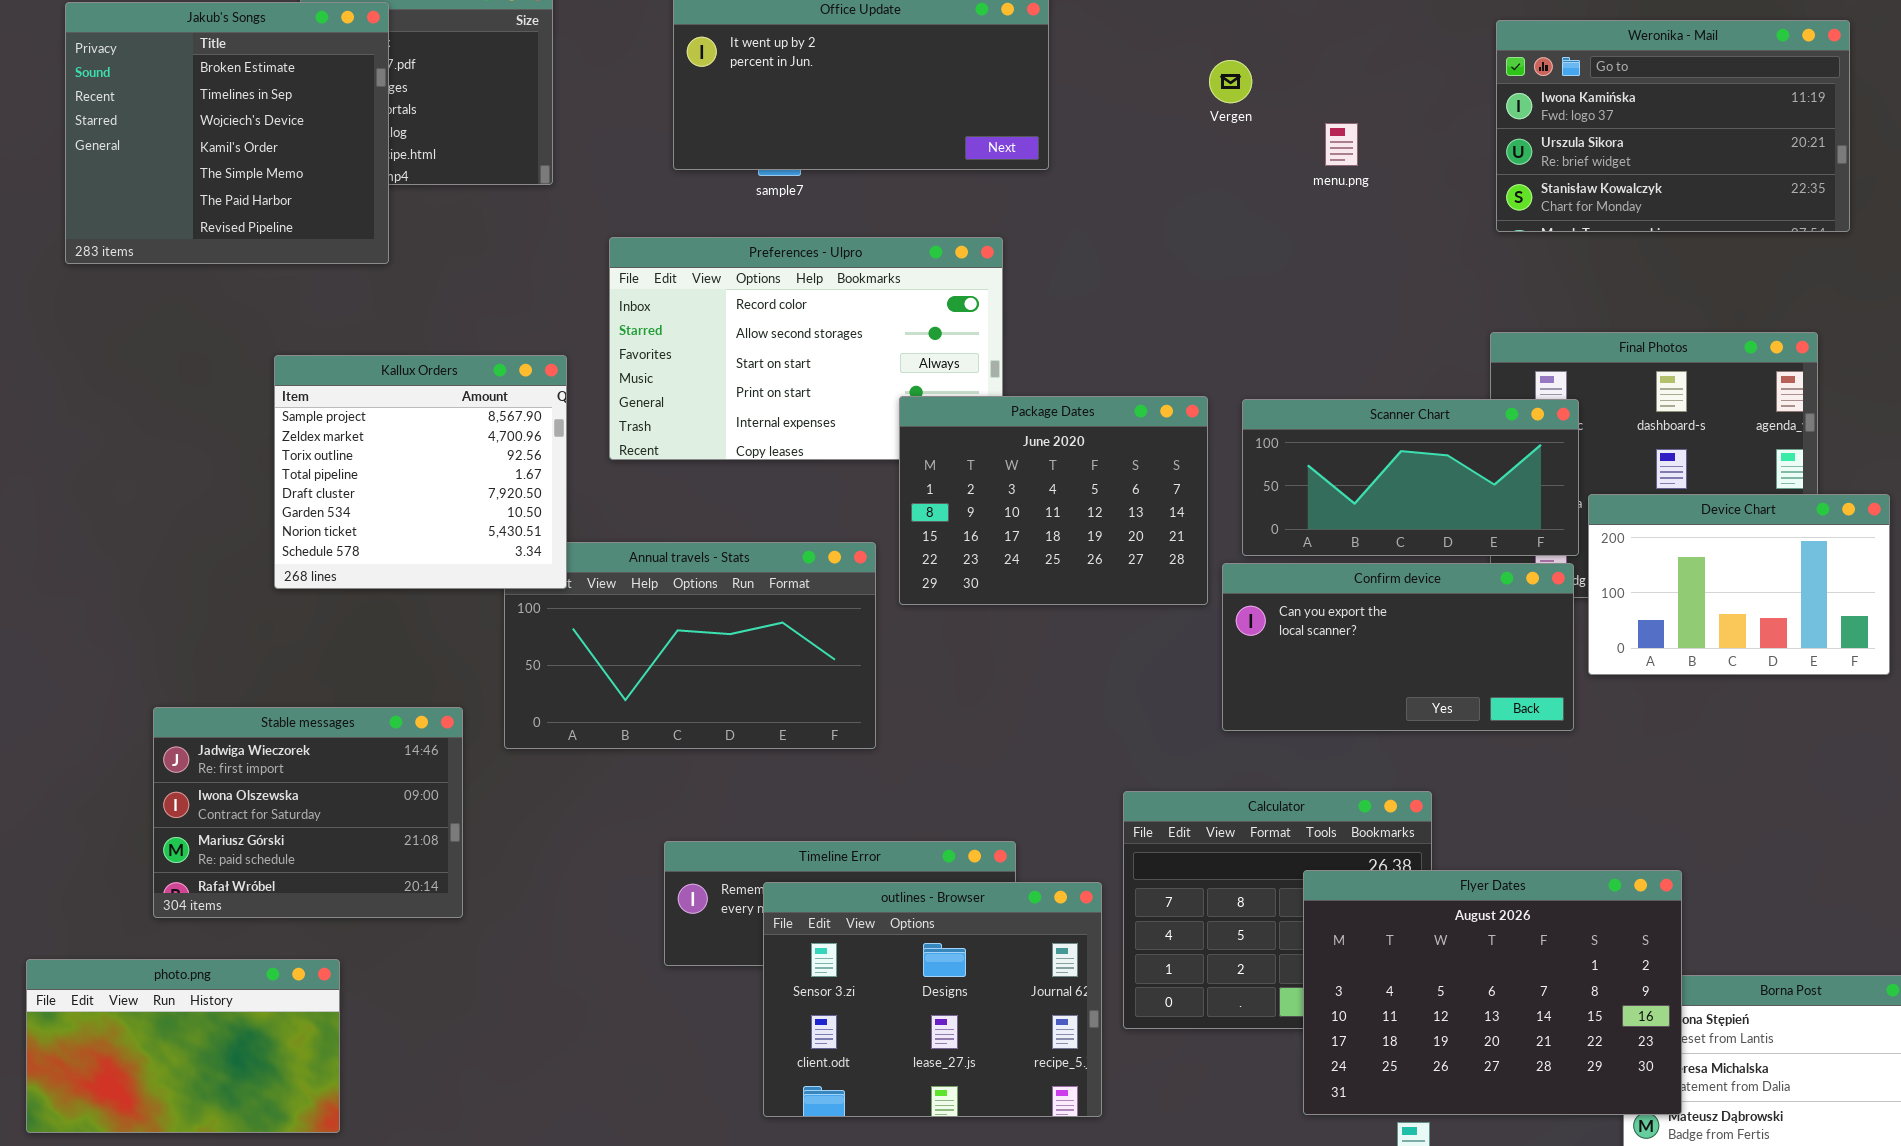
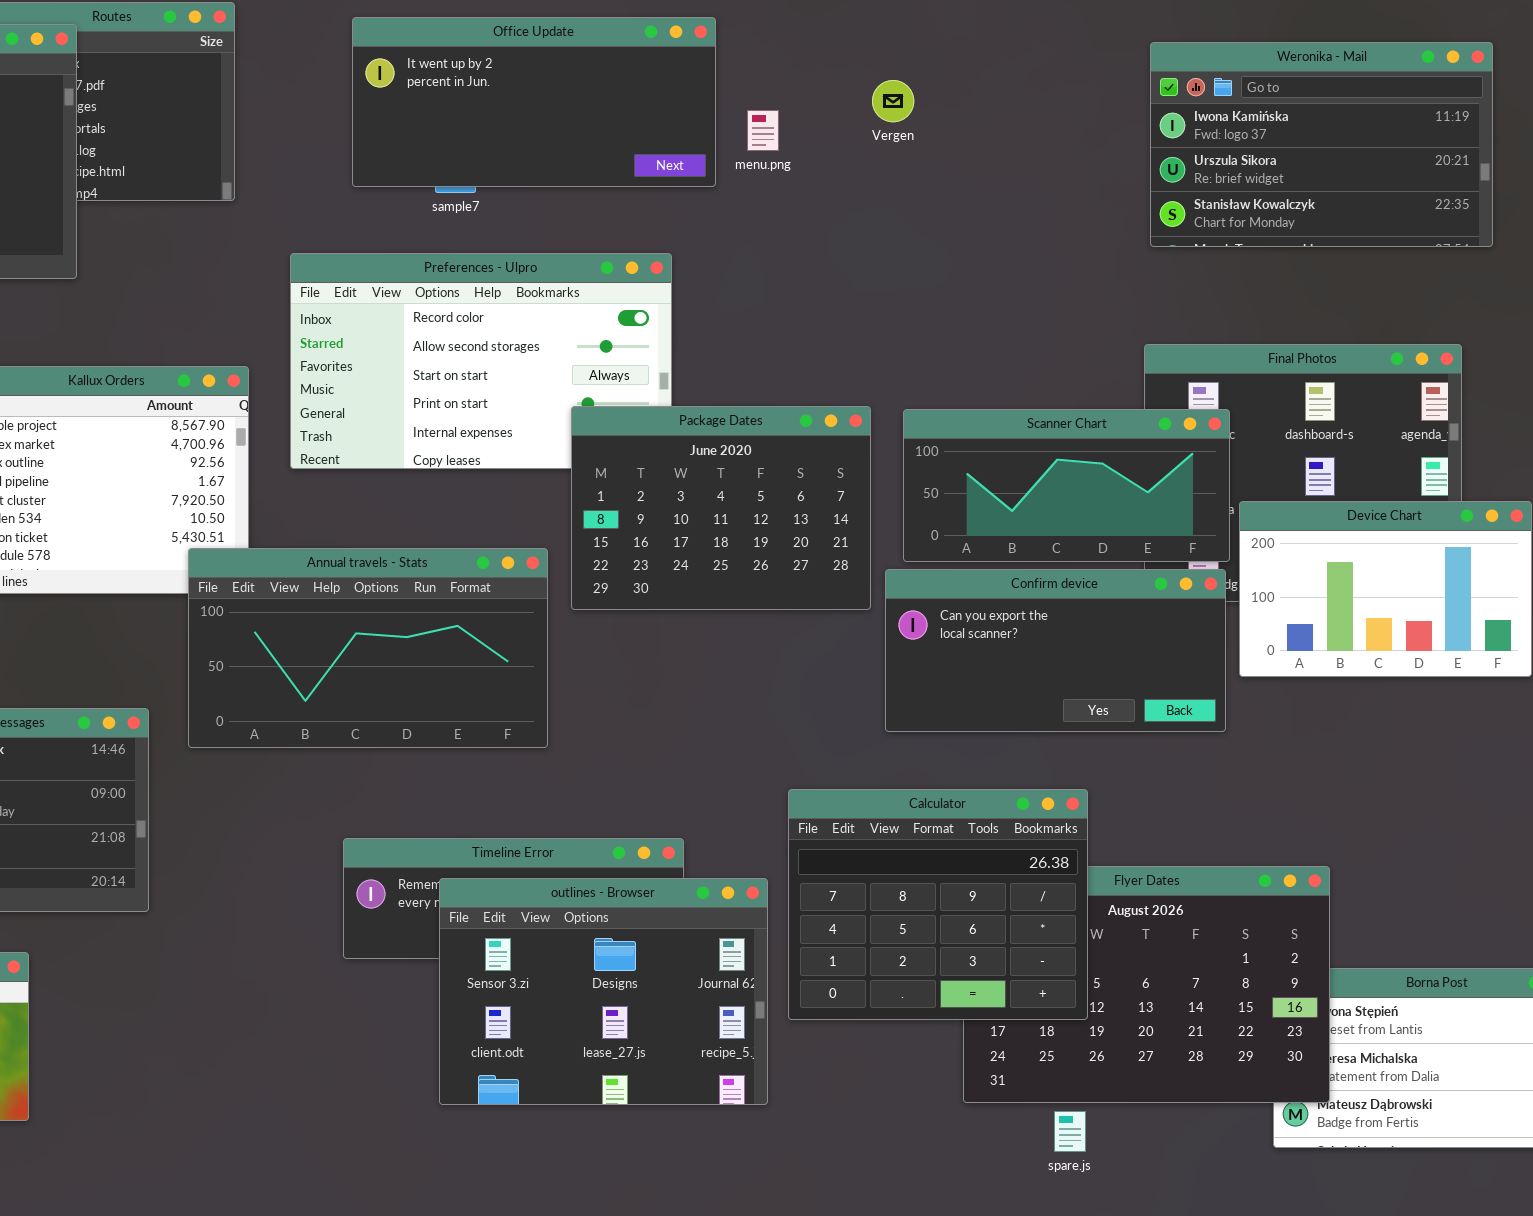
menu.png: [1325,123,1358,166] -> [747,110,779,151], moved
Annual travels - Stats: [504,542,876,749] -> [188,548,548,748], raised
Calculator: [1123,791,1432,1029] -> [788,789,1088,1020], raised

